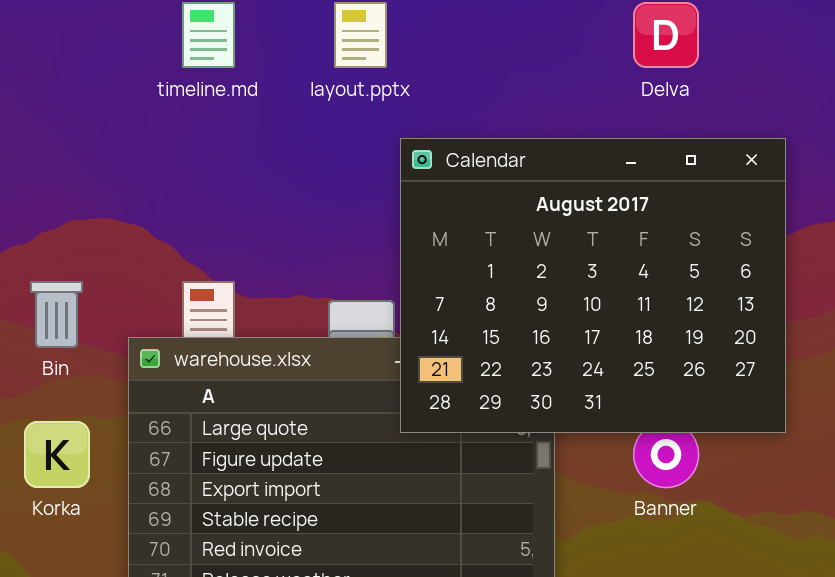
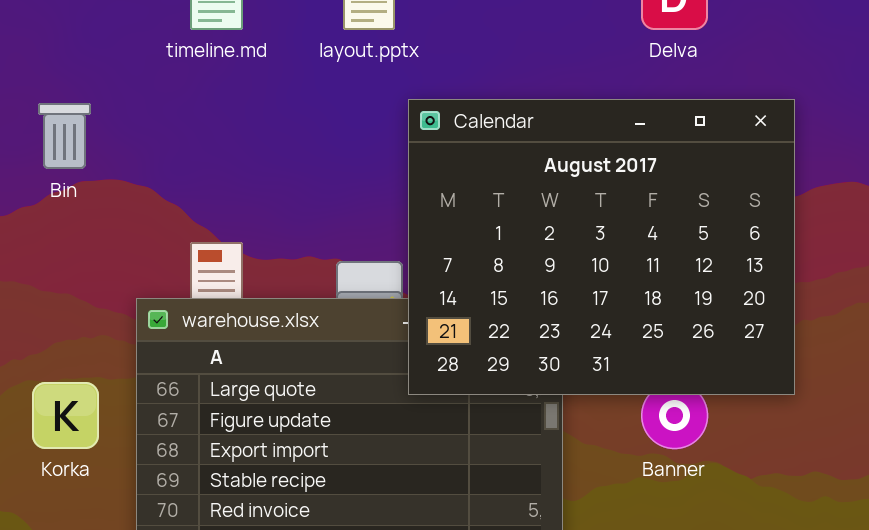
Bin: [30,281,83,348] -> [38,103,91,169], moved

